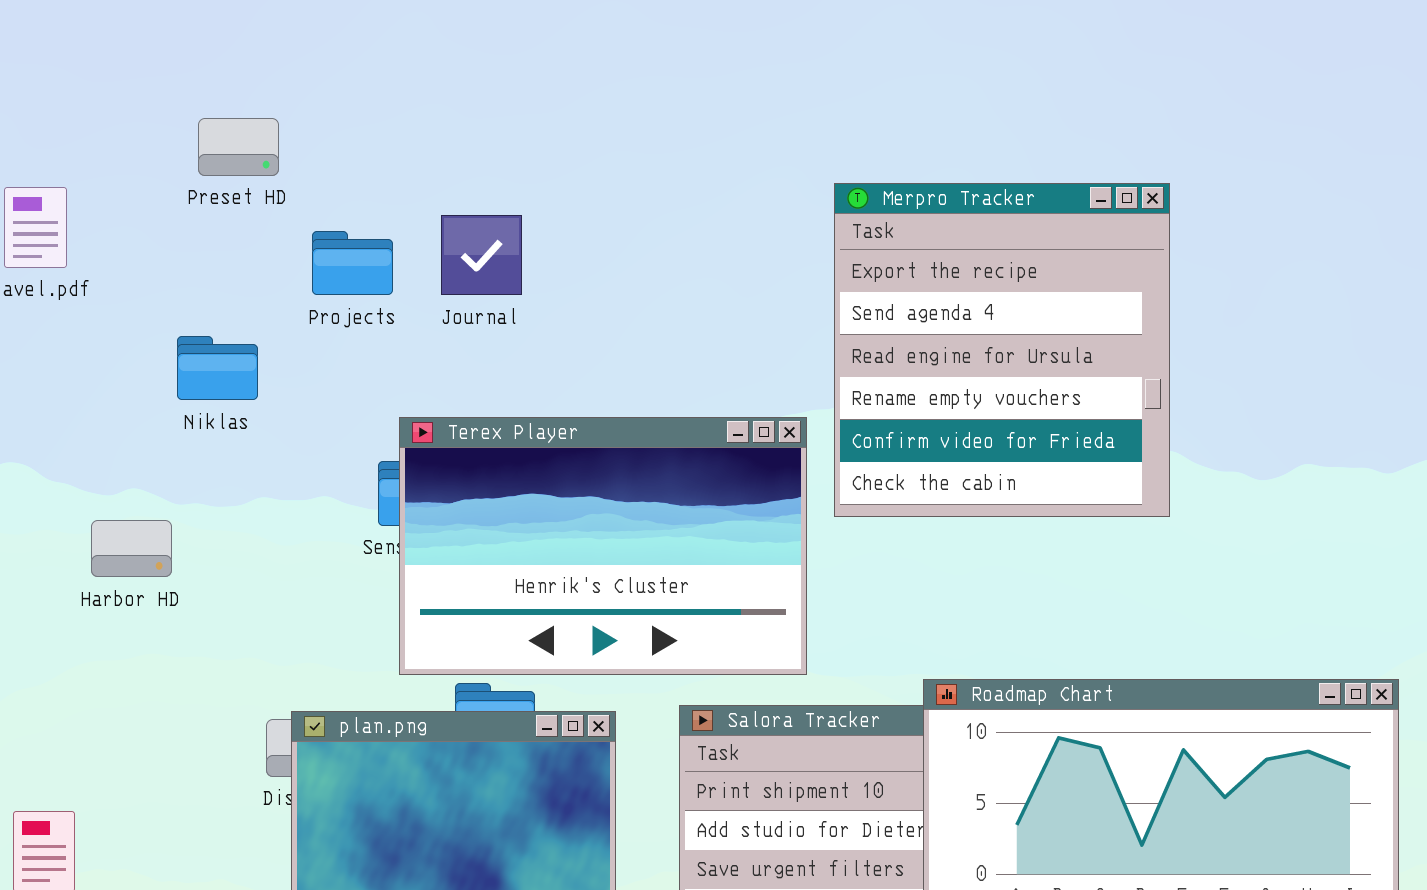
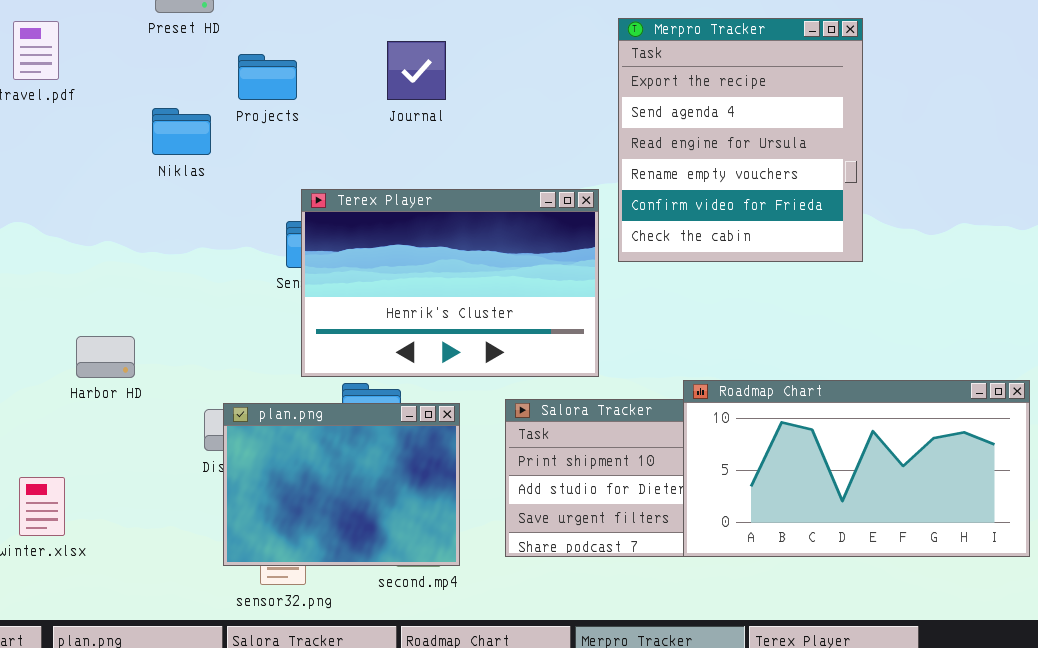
Journal: [441,215,522,295] -> [387,41,446,100], moved
Niklas: [177,336,258,400] -> [152,108,211,155], moved
Harbor HD: [91,520,172,577] -> [76,336,135,378], moved

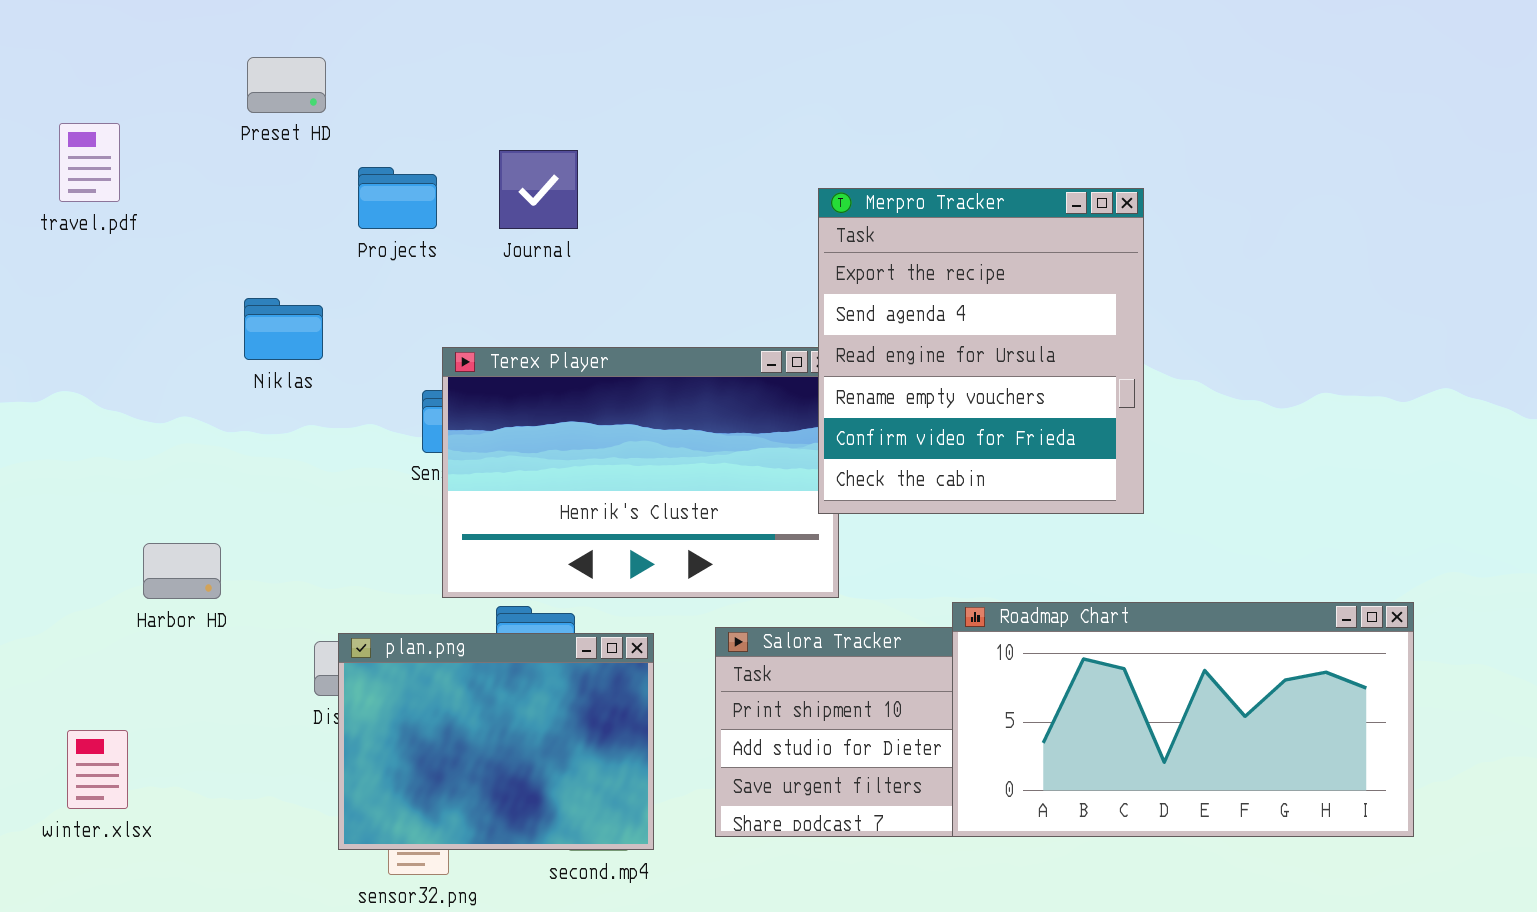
Merpro Tracker: [618,18,863,262] -> [818,188,1144,514], moved
Journal: [387,41,446,100] -> [499,150,578,229], moved
Niklas: [152,108,211,155] -> [244,298,323,360], moved

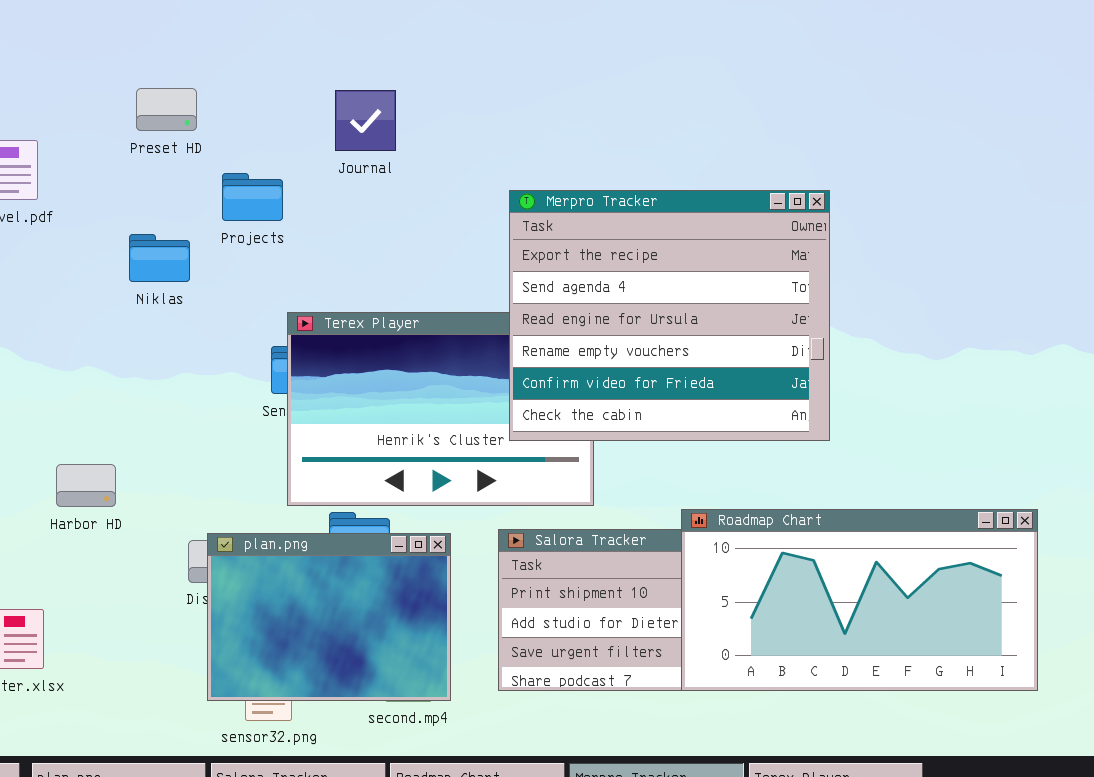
Journal: [499,150,578,229] -> [335,90,396,151], moved
Merpro Tracker: [818,188,1144,514] -> [509,190,830,441], resized
Niklas: [244,298,323,360] -> [129,234,190,282], moved

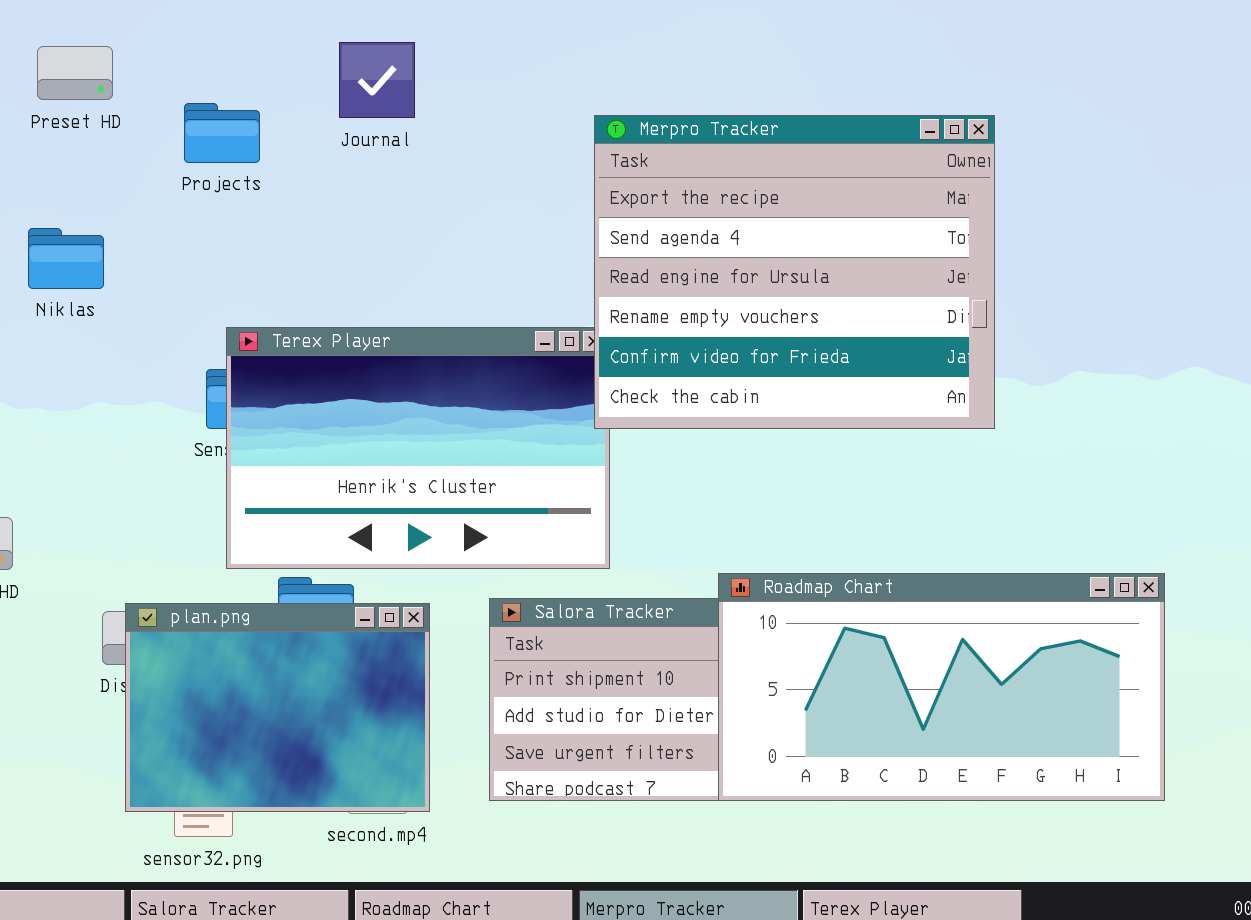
Journal: [335,90,396,151] -> [339,42,415,118], moved
Projects: [222,173,283,221] -> [184,103,260,163], moved
Merpro Tracker: [509,190,830,441] -> [594,115,995,429], moved

